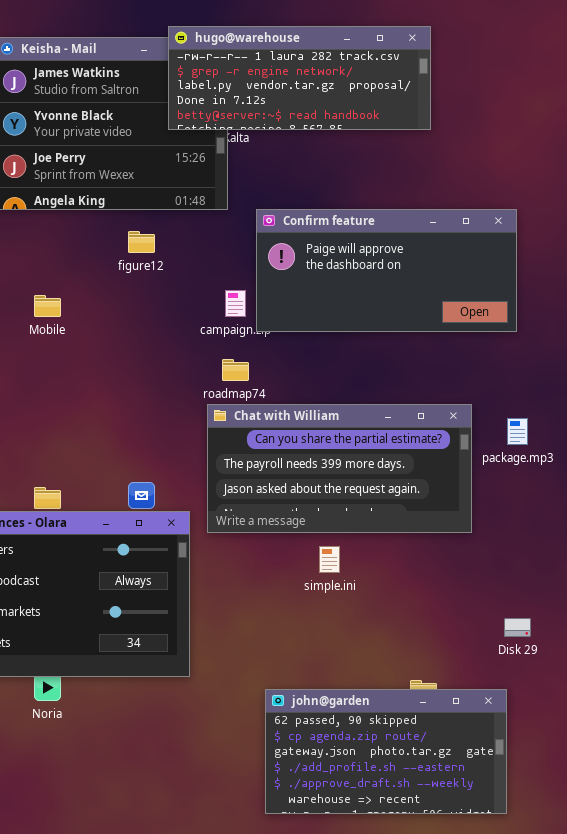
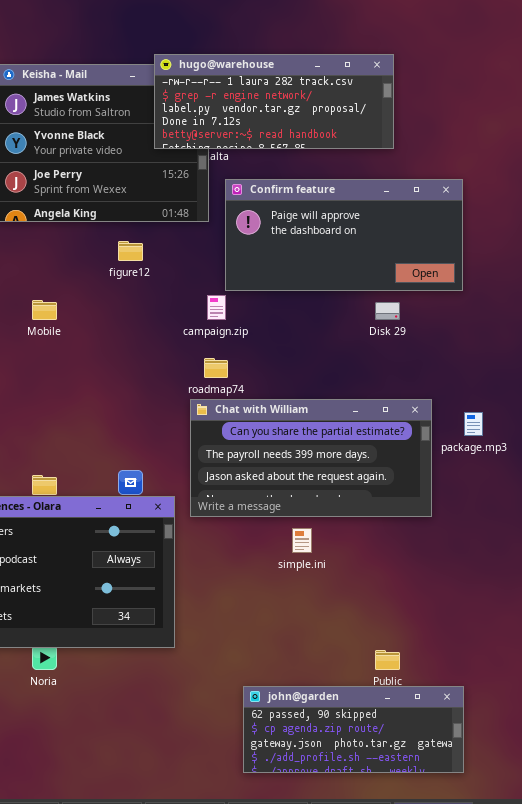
Confirm feature: [256,209,517,332] -> [225,179,463,291], moved
Disk 29: [504,618,531,637] -> [375,302,400,320], moved
john@garden: [265,689,507,814] -> [243,686,464,773], resized

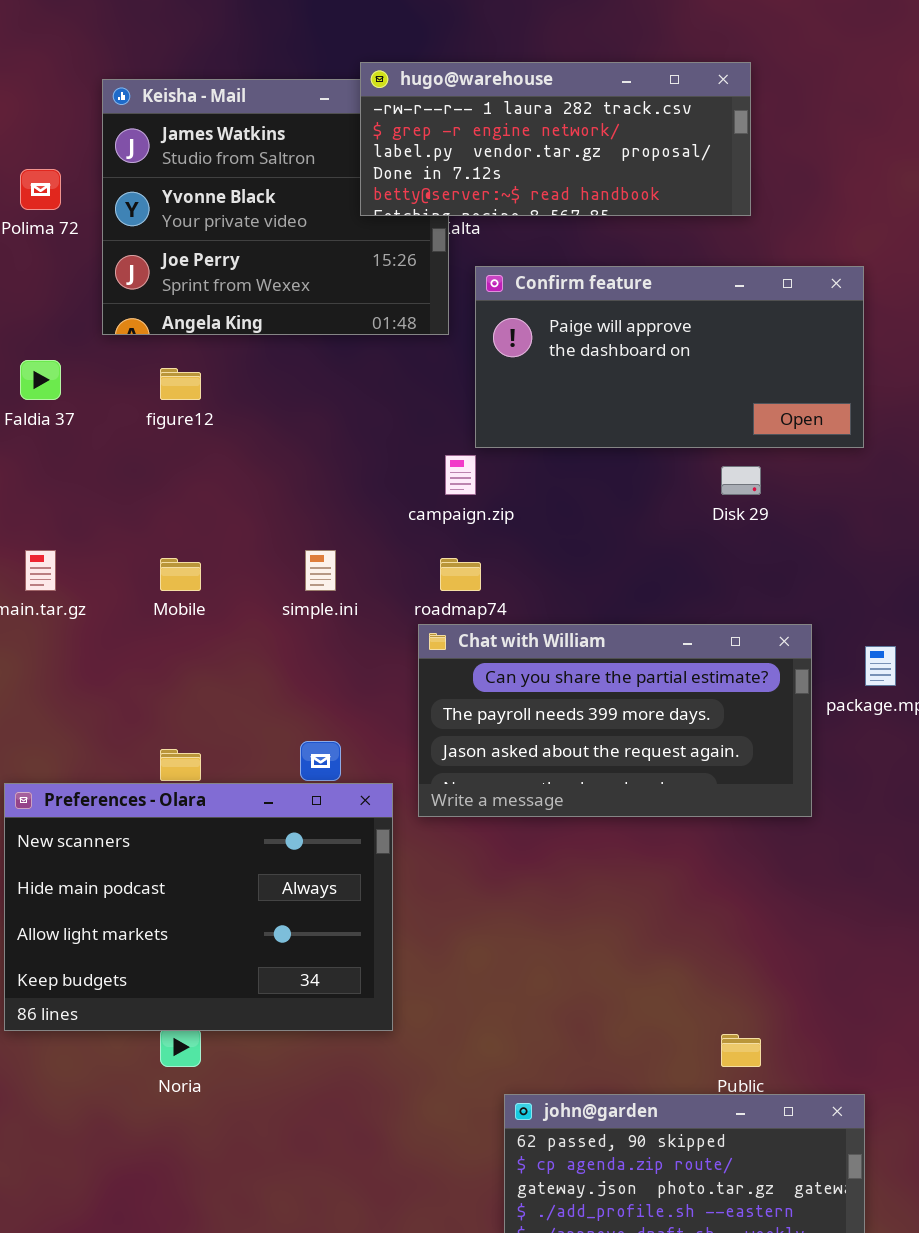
figure12: [118,241,143,261] -> [160,368,201,400], moved
Mobile: [32,300,57,320] -> [160,558,201,591], moved
simple.ini: [292,528,312,553] -> [305,550,336,591], moved

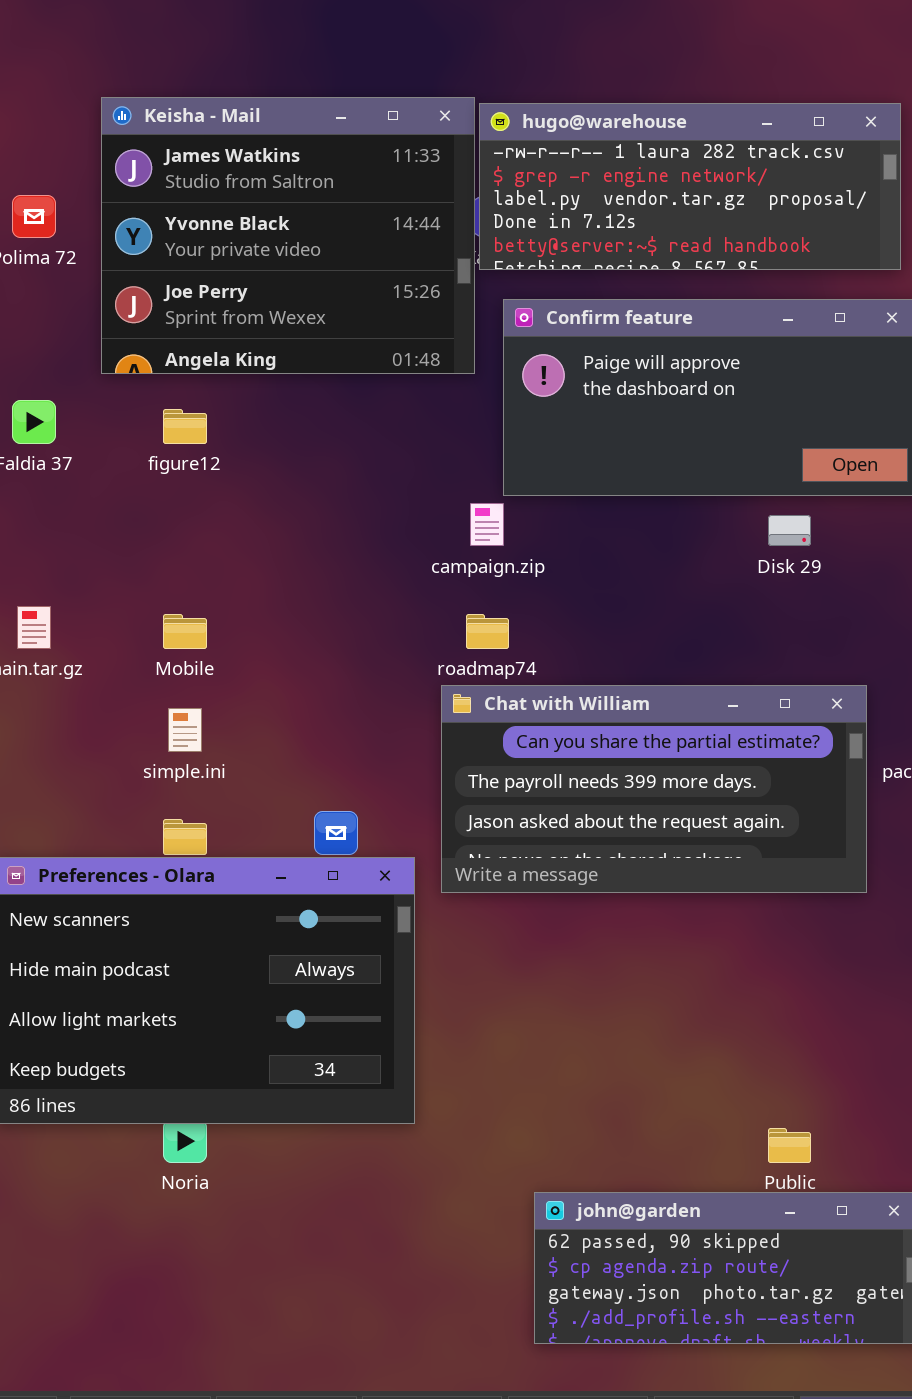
hugo@warehouse: [360,62,751,216] -> [479,103,901,270], moved
simple.ini: [305,550,336,591] -> [168,708,202,752], moved

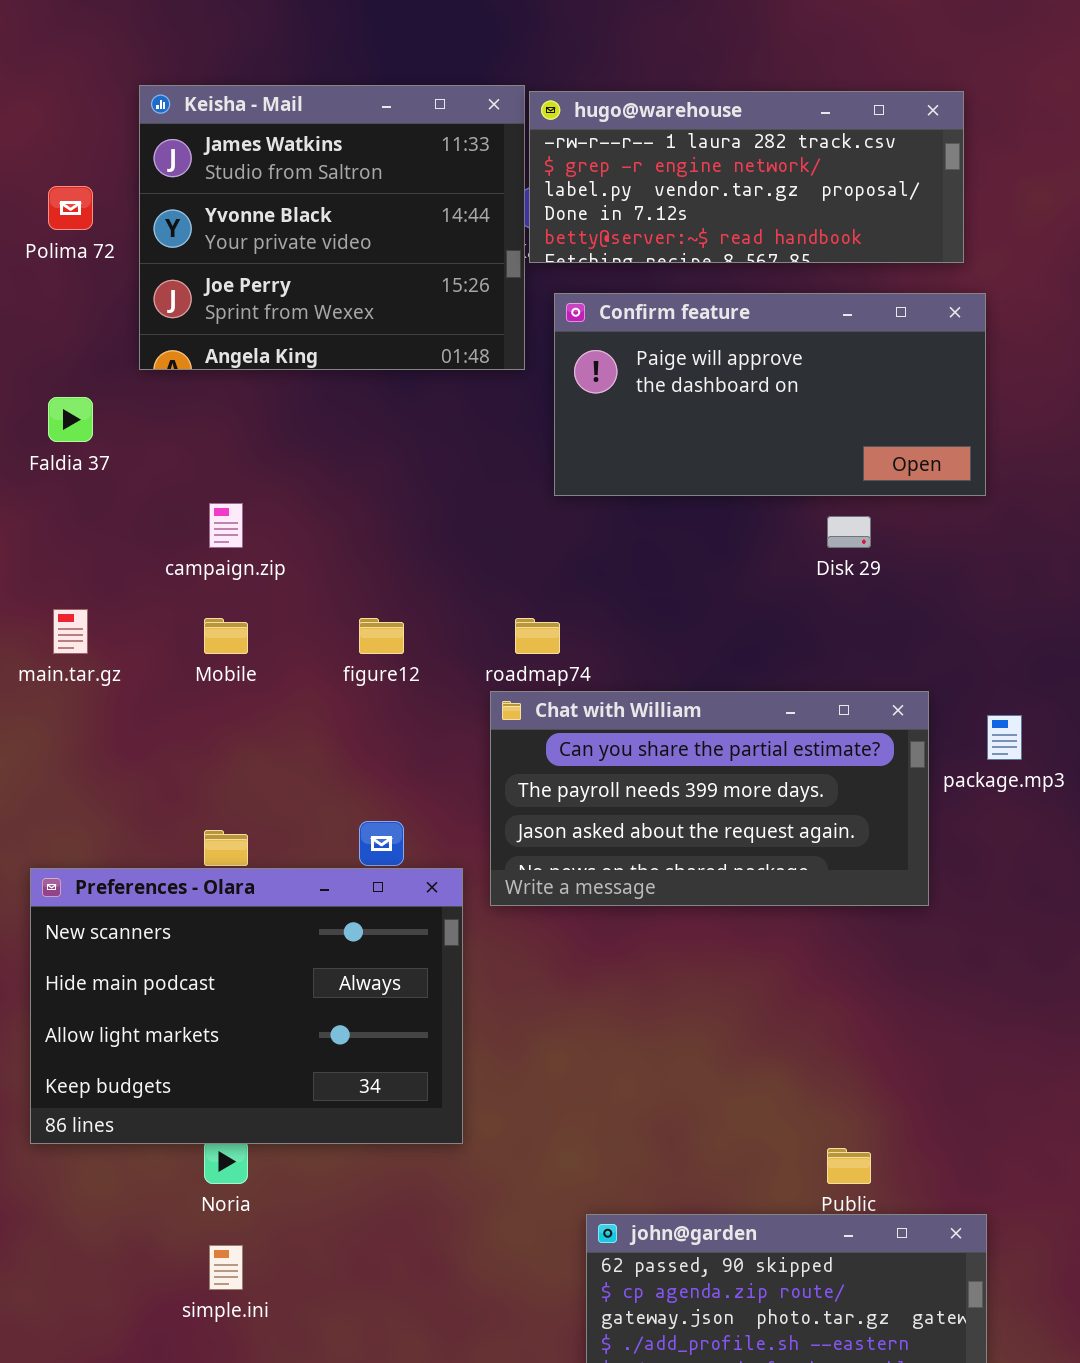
figure12: [163,409,207,444] -> [359,618,404,654], moved
campaign.zip: [470,503,504,546] -> [209,503,243,548], moved
simple.ini: [168,708,202,752] -> [209,1245,243,1290], moved

